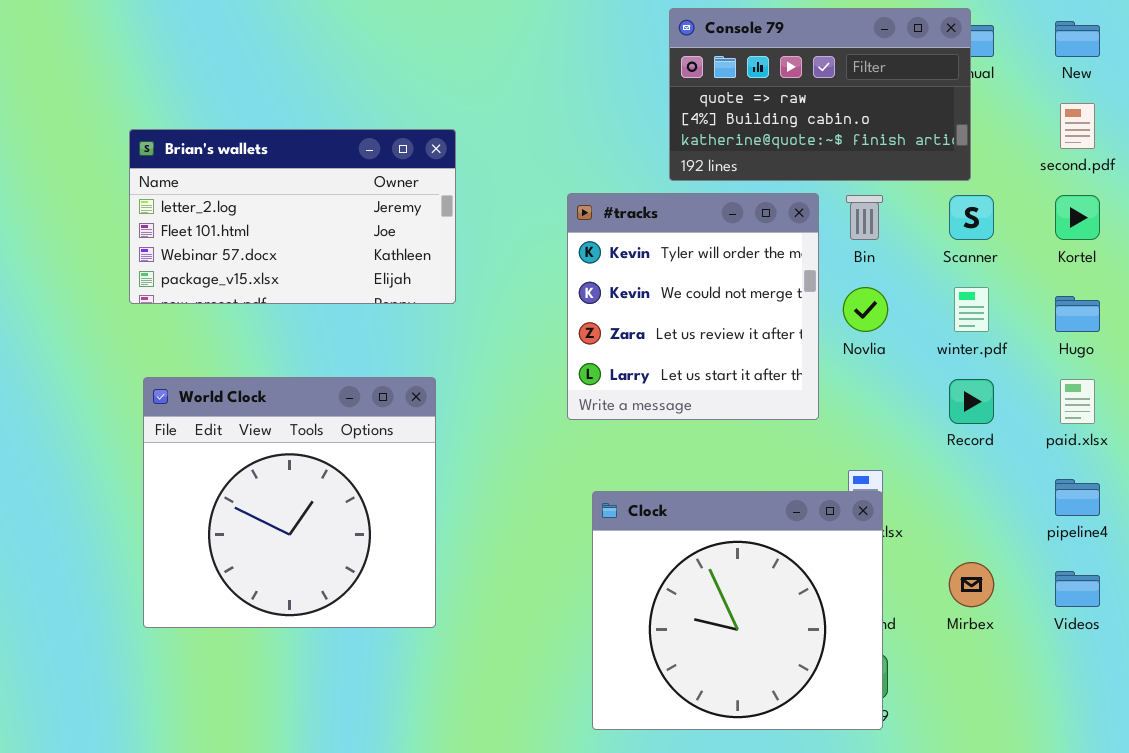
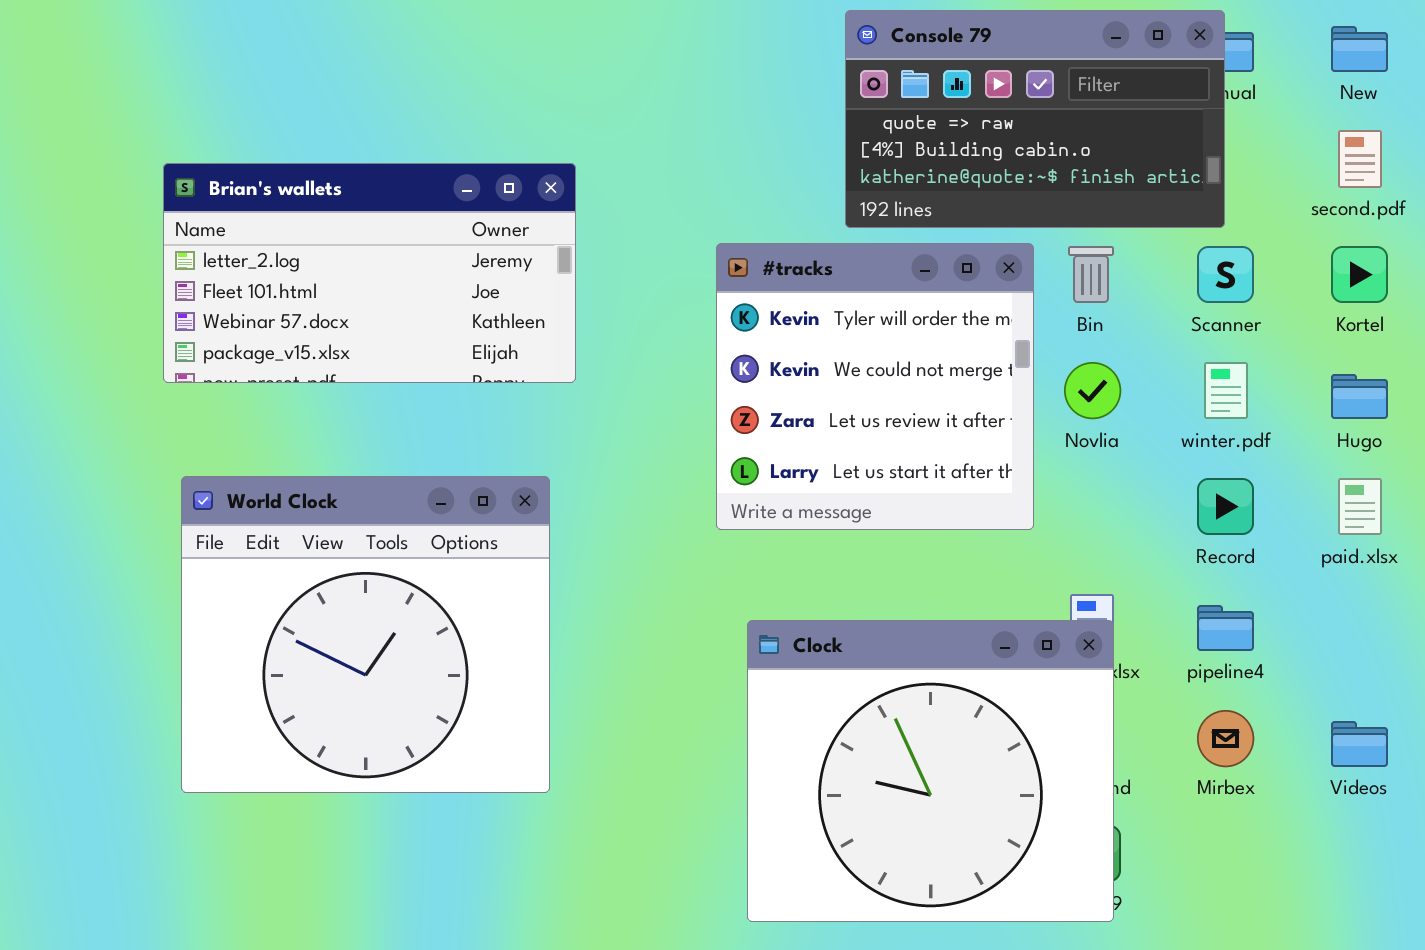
pipeline4: [1055,479,1100,516] -> [1197,605,1254,651], moved

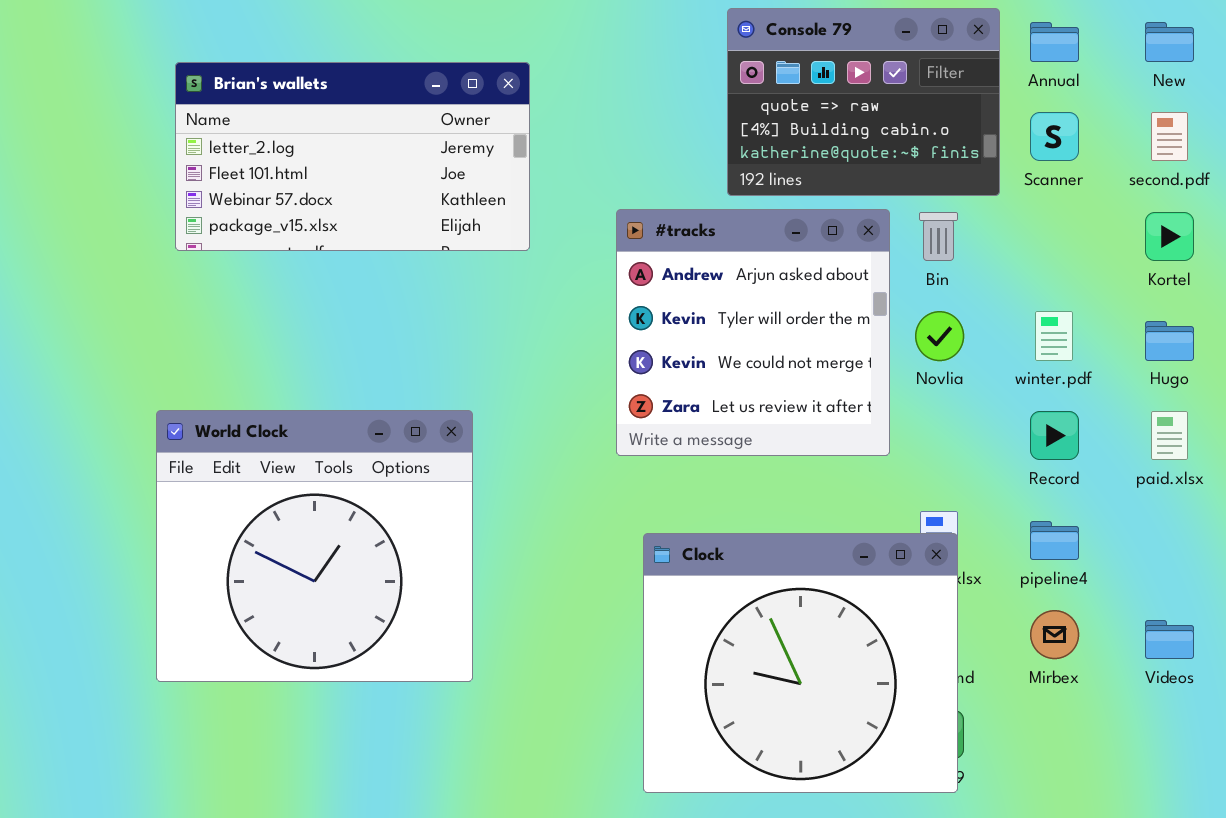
Console 79: [845,10,1225,228] -> [727,8,1000,196], resized
Brian's wallets: [163,163,576,383] -> [175,62,530,251], moved
#tracks: [716,243,1034,530] -> [616,209,890,456], scrolled up 1 row
Scanner: [1197,246,1254,303] -> [1030,112,1079,161], moved

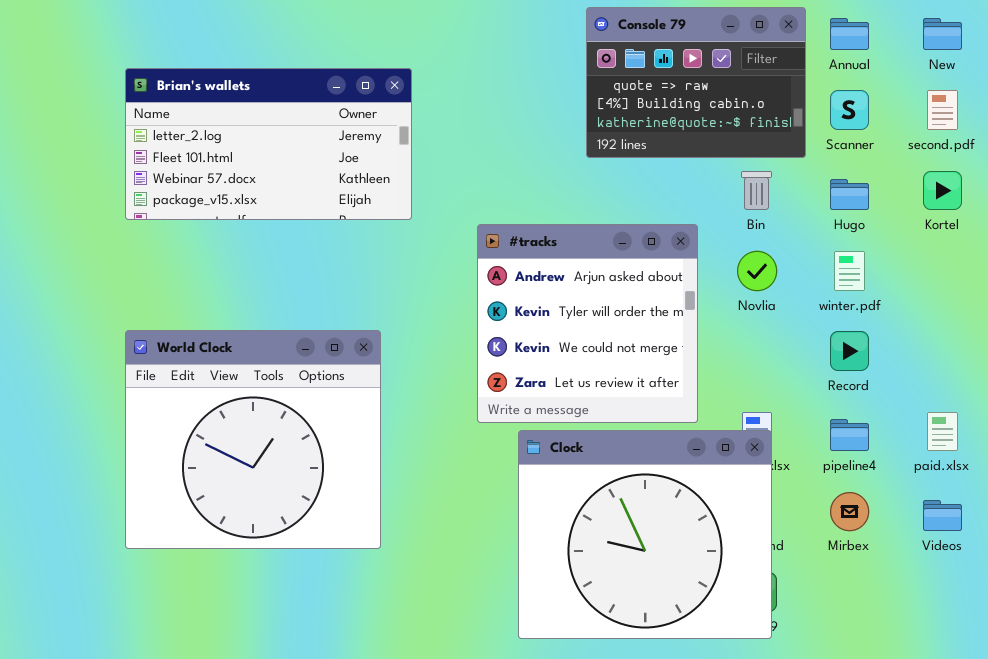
Brian's wallets: [175,62,530,251] -> [125,68,412,220], moved
#tracks: [616,209,890,456] -> [477,224,698,423], moved
Hugo: [1145,321,1194,361] -> [830,179,869,210], moved
paid.xlsx: [1151,411,1188,460] -> [927,412,958,451], moved

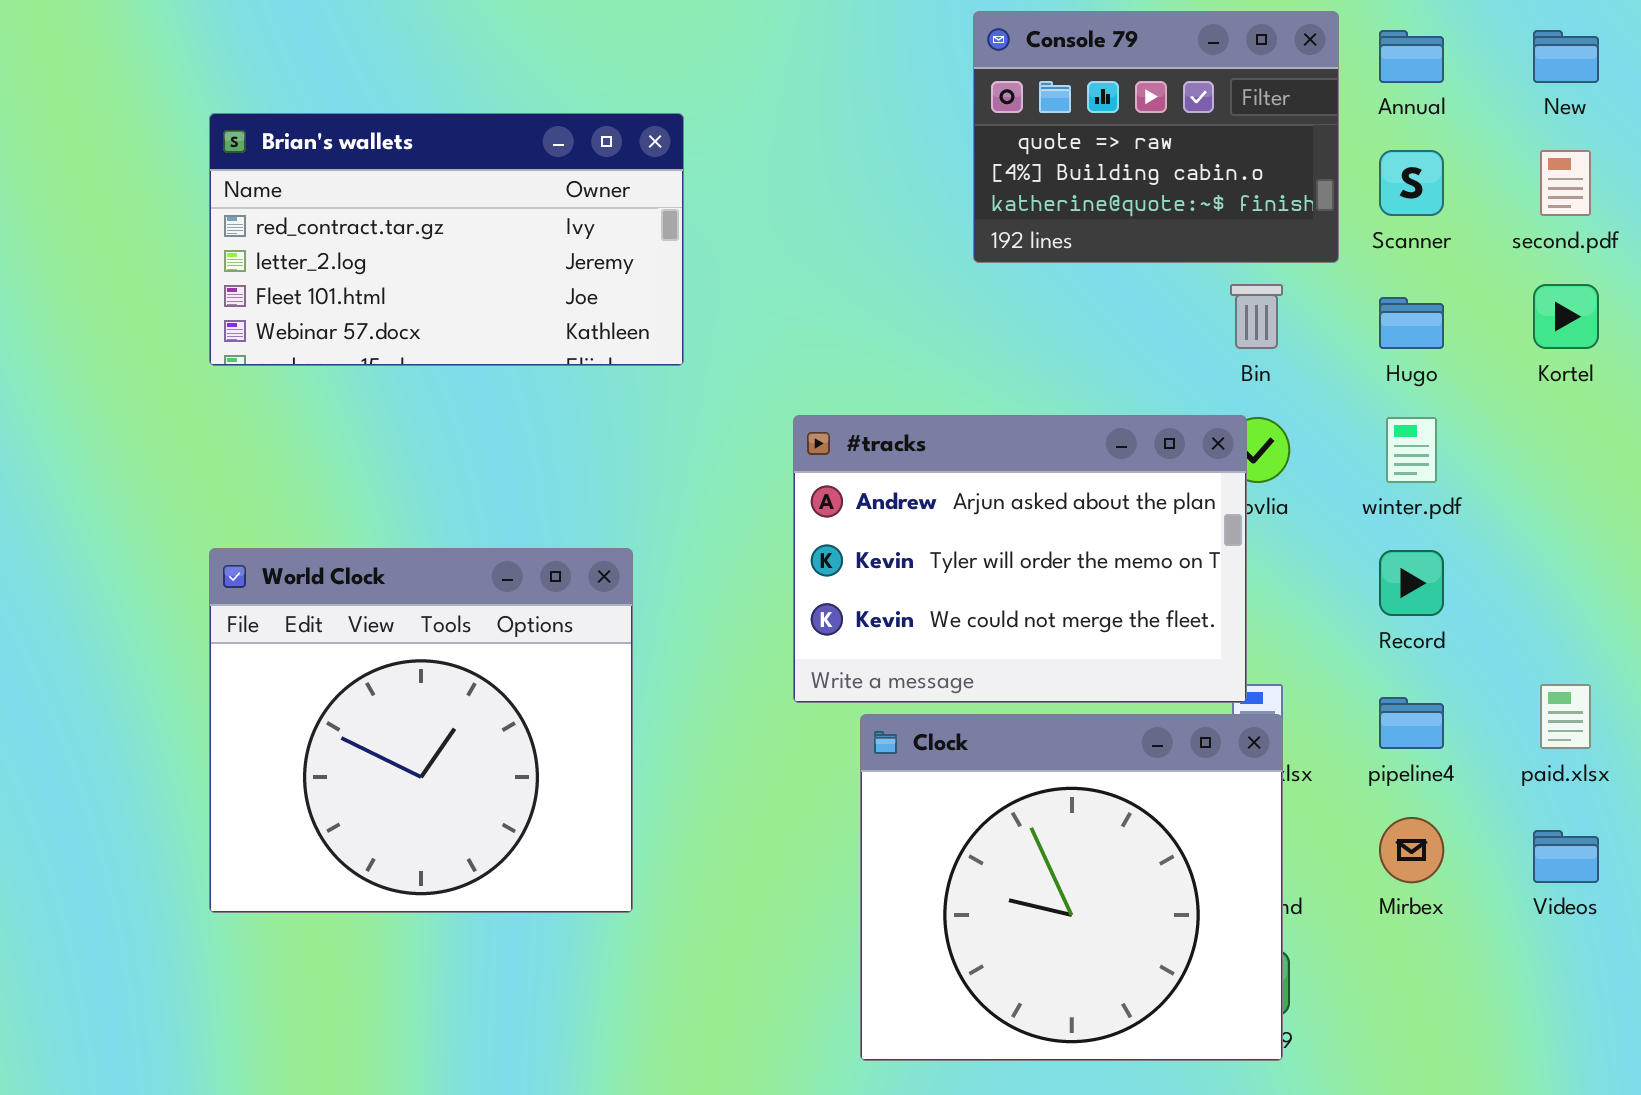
Brian's wallets: [125,68,412,220] -> [209,113,684,366], scrolled up 1 row
#tracks: [477,224,698,423] -> [793,415,1247,703], resized

